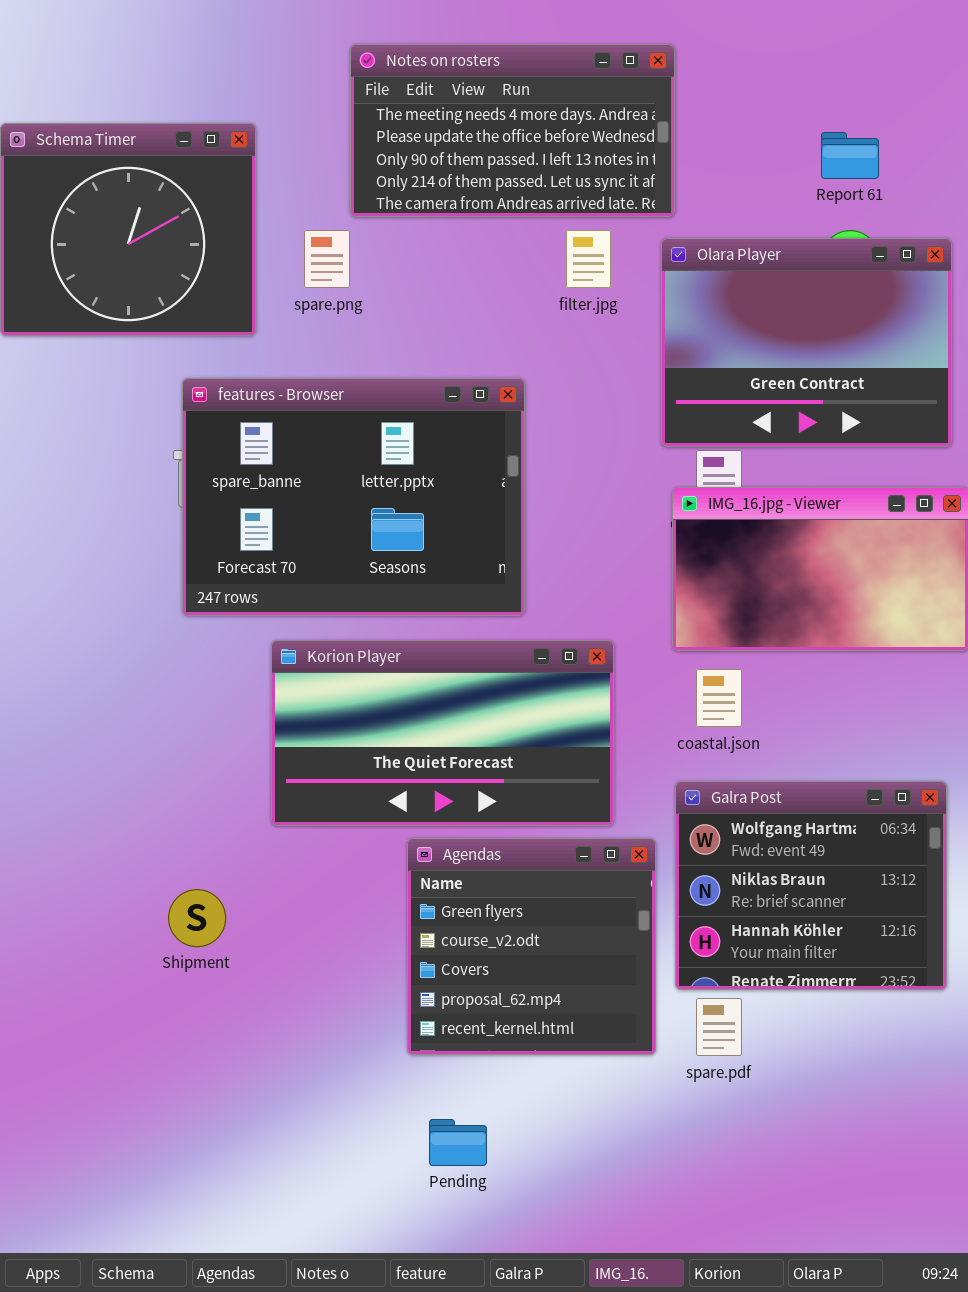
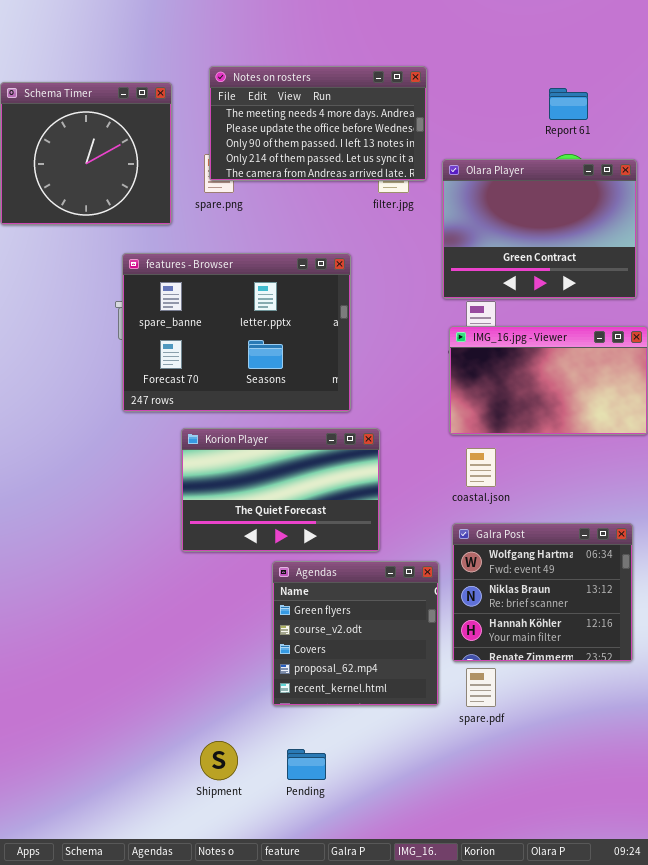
Notes on rosters: [350,44,675,217] -> [209,66,427,181], moved
Korion Player: [271,640,614,826] -> [181,428,380,552], resized
Shipment: [168,889,226,947] -> [200,741,238,780], moved

